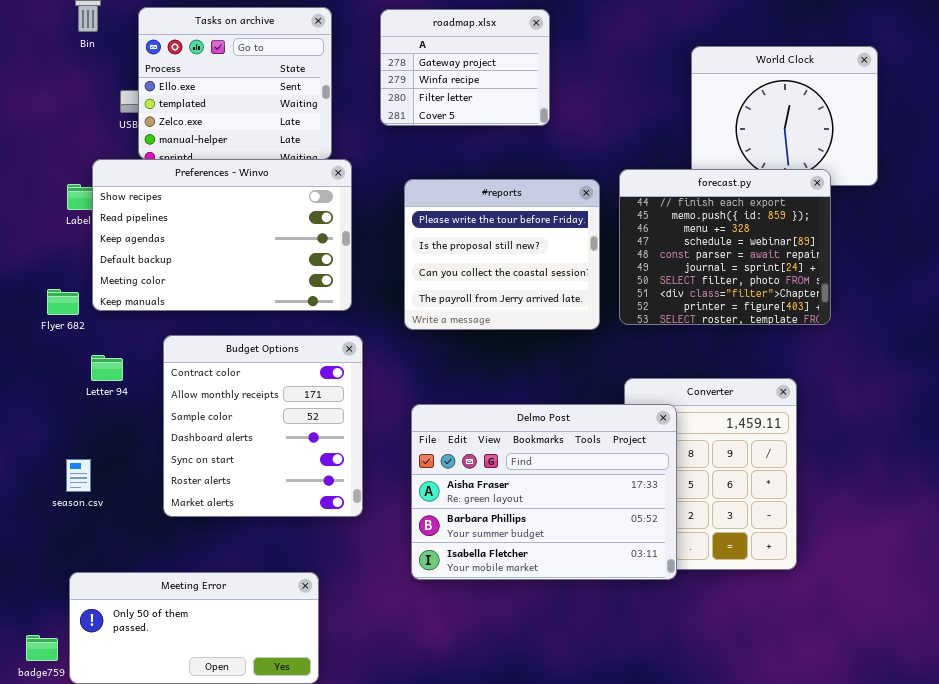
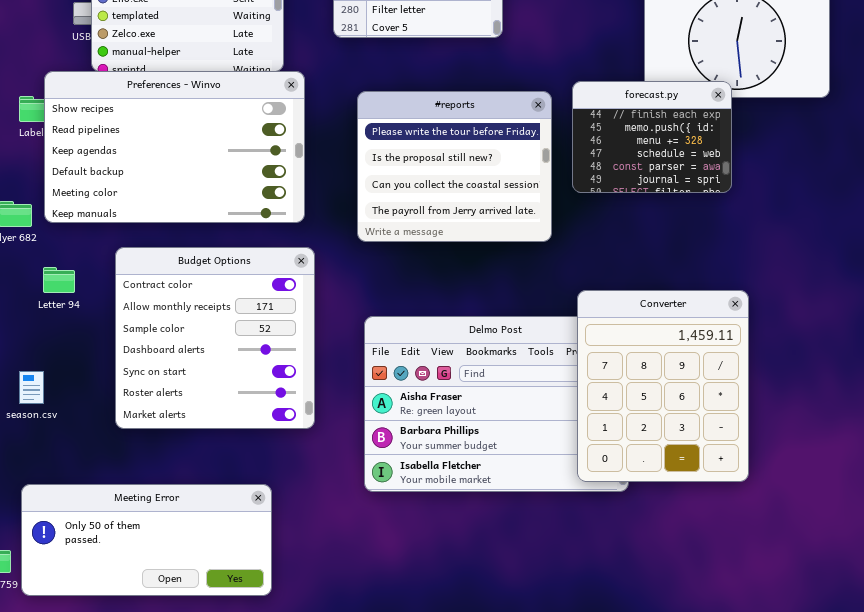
forecast.py: [619,169,831,325] -> [572,81,732,193], resized
Converter: [624,378,797,570] -> [577,290,749,482], raised

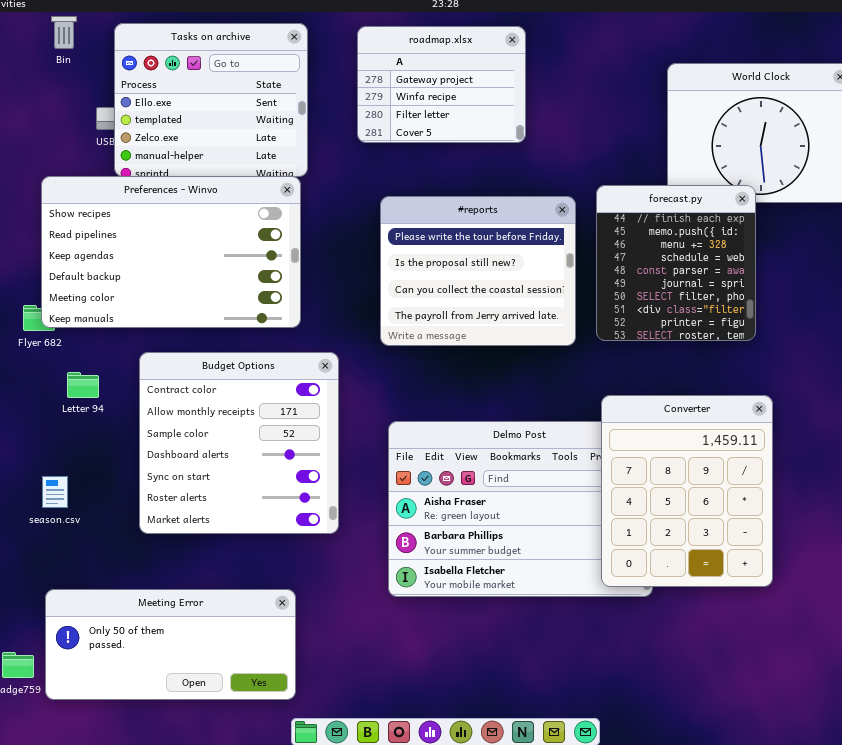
Preferences - Winvo: [44,71,305,223] -> [41,176,301,328], moved
forecast.py: [572,81,732,193] -> [596,185,756,341], resized

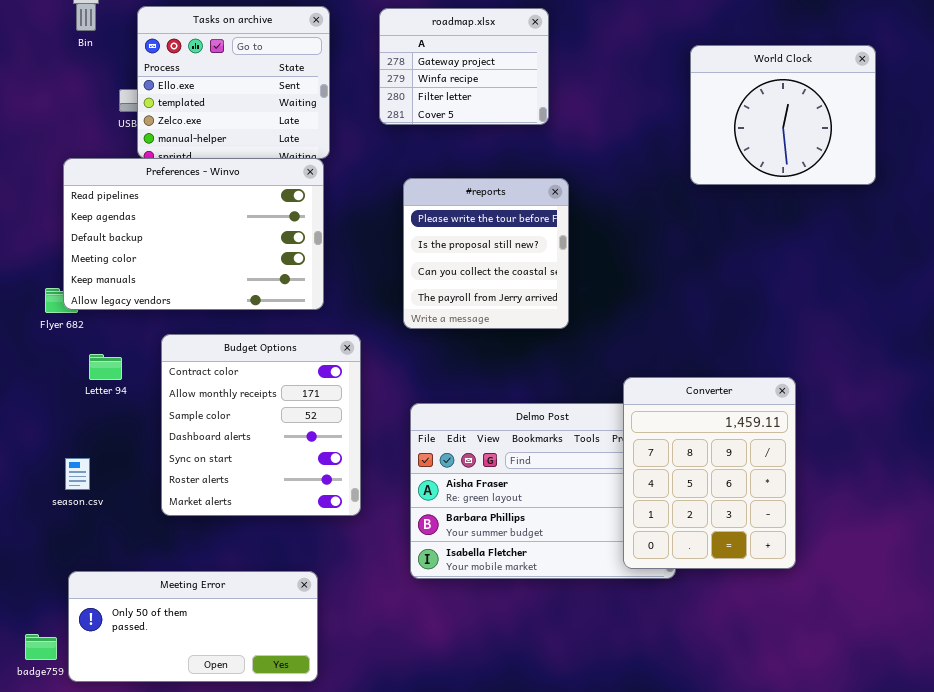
Preferences - Winvo: [41,176,301,328] -> [63,158,324,310], scrolled down 1 row
forecast.py: [596,185,756,341] -> none, closed
#reports: [380,196,576,346] -> [403,178,569,329], resized

